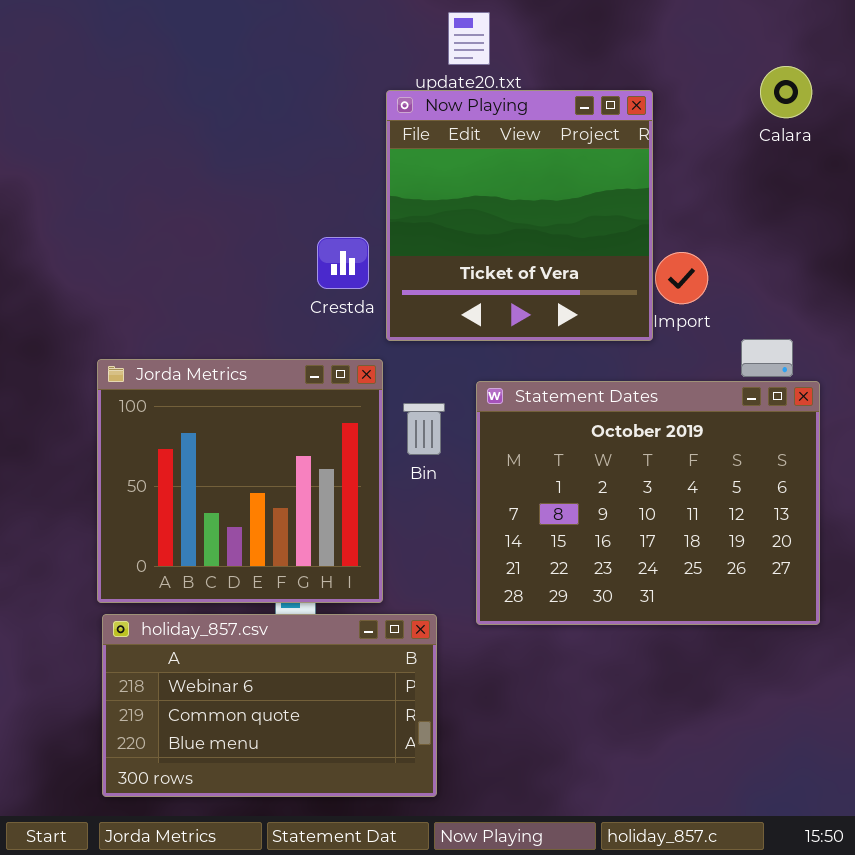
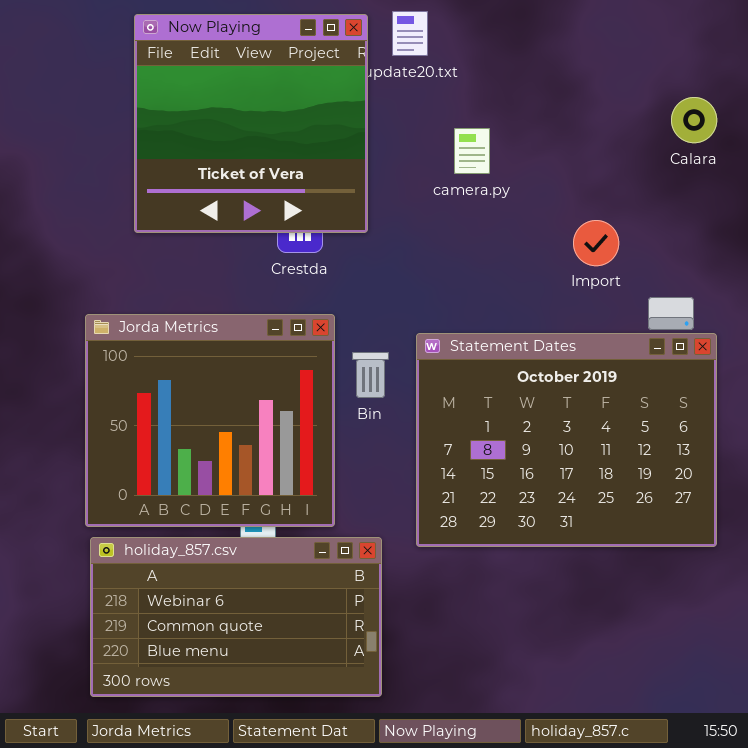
Calara: [760,66,812,118] -> [671,97,717,143], moved
Now Playing: [386,90,653,341] -> [134,14,368,233], moved

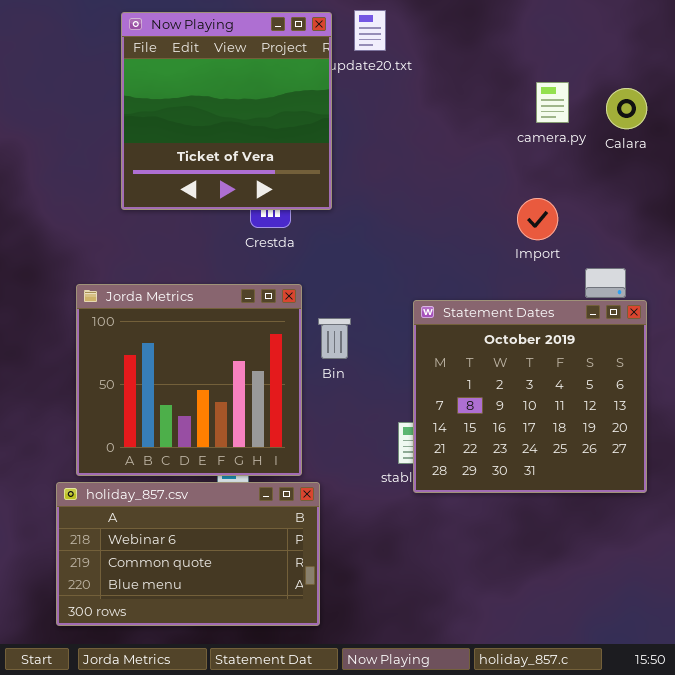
camera.py: [454,128,490,174] -> [536,82,569,123], moved
Statement Dates: [416,333,717,547] -> [413,300,647,493], resized
holiday_857.csv: [90,537,382,697] -> [56,482,320,626], moved

